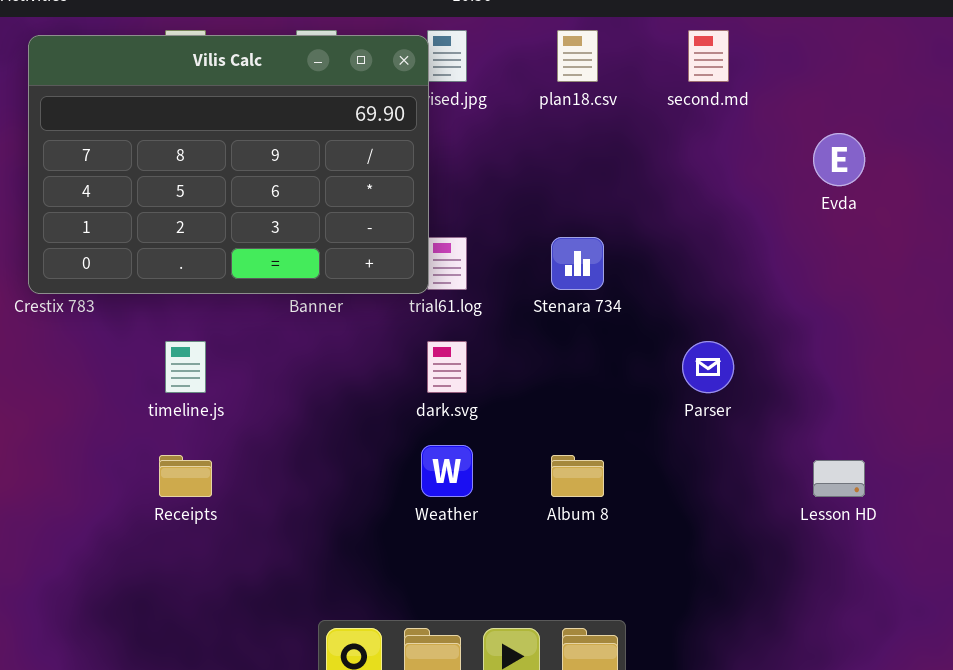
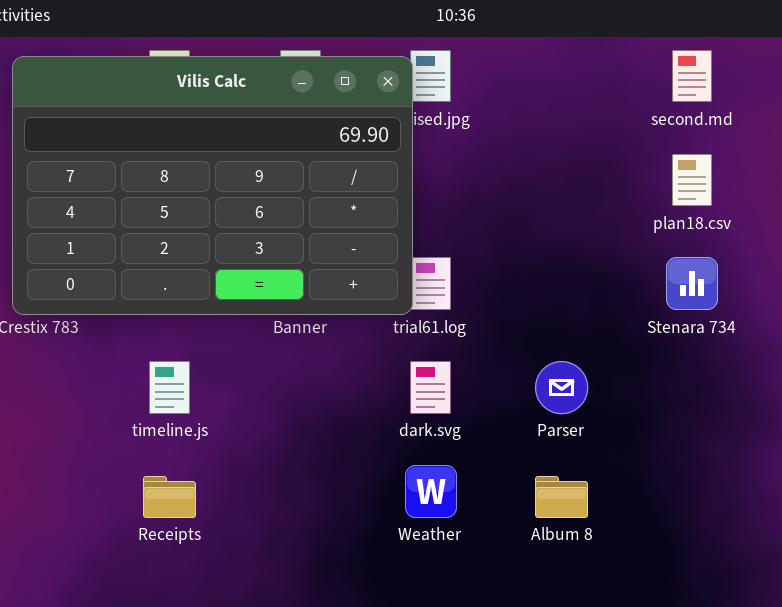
plan18.csv: [557,30,598,82] -> [672,154,712,206], moved
Stenara 734: [551,237,604,290] -> [666,257,718,310], moved
Parser: [682,341,734,393] -> [535,361,588,414], moved

